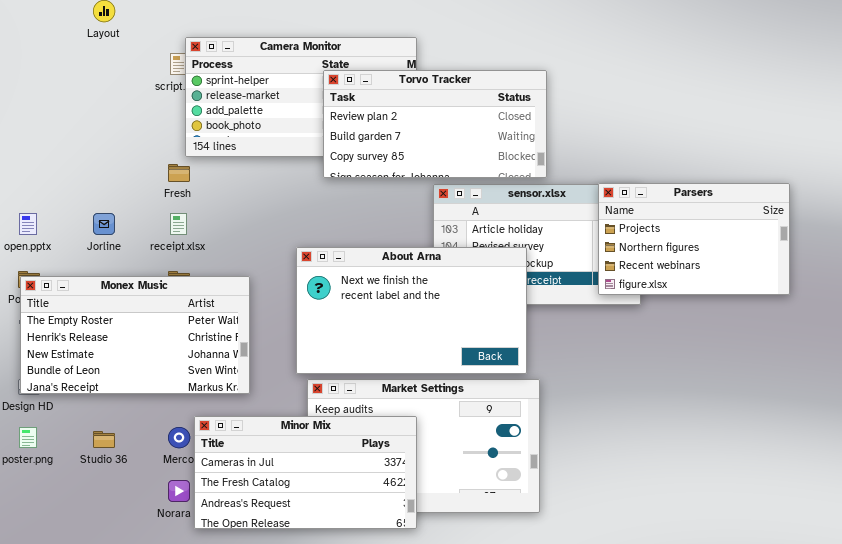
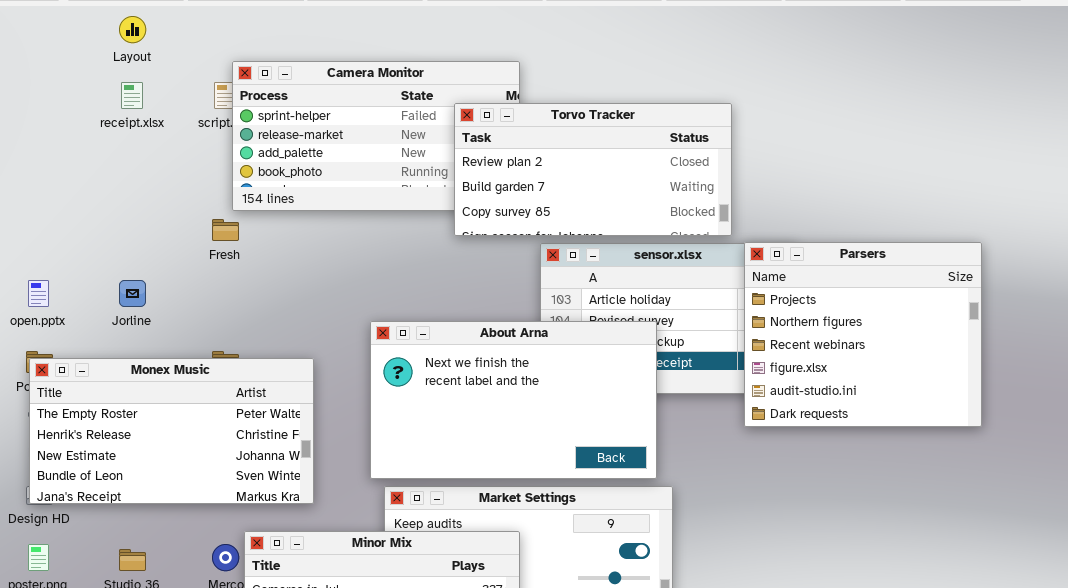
Torvo Tracker: [323,70,547,178] -> [454,103,732,236], moved
Parsers: [598,183,790,295] -> [744,242,982,427], resized
receipt.xlsx: [170,213,187,235] -> [121,82,143,109], moved

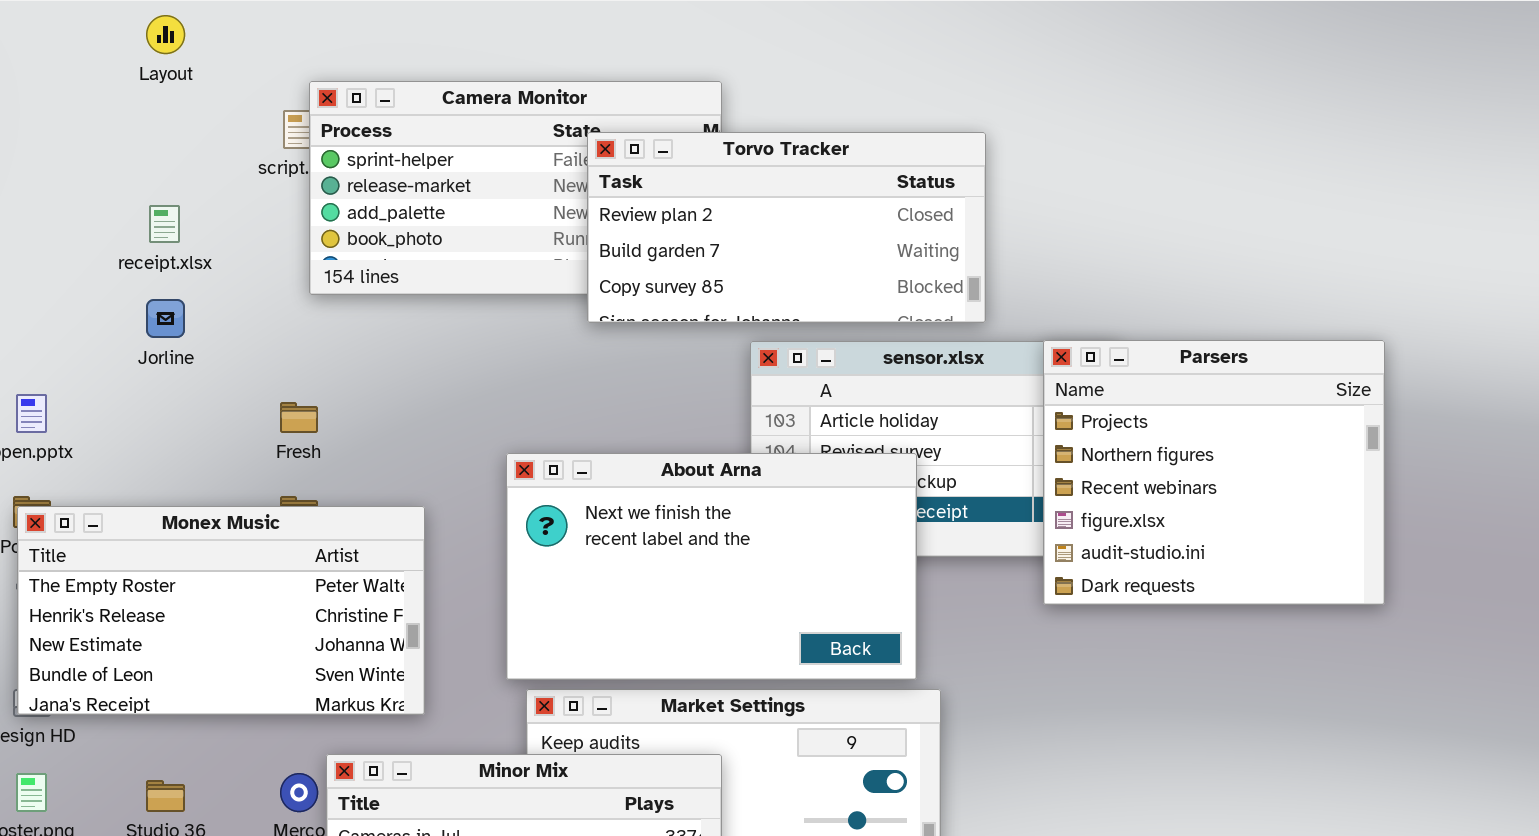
receipt.xlsx: [121,82,143,109] -> [149,205,180,243], moved
Torvo Tracker: [454,103,732,236] -> [587,132,986,323], moved
Fresh: [212,219,239,241] -> [280,402,318,433], moved
Jorline: [119,280,146,307] -> [146,299,185,338], moved

